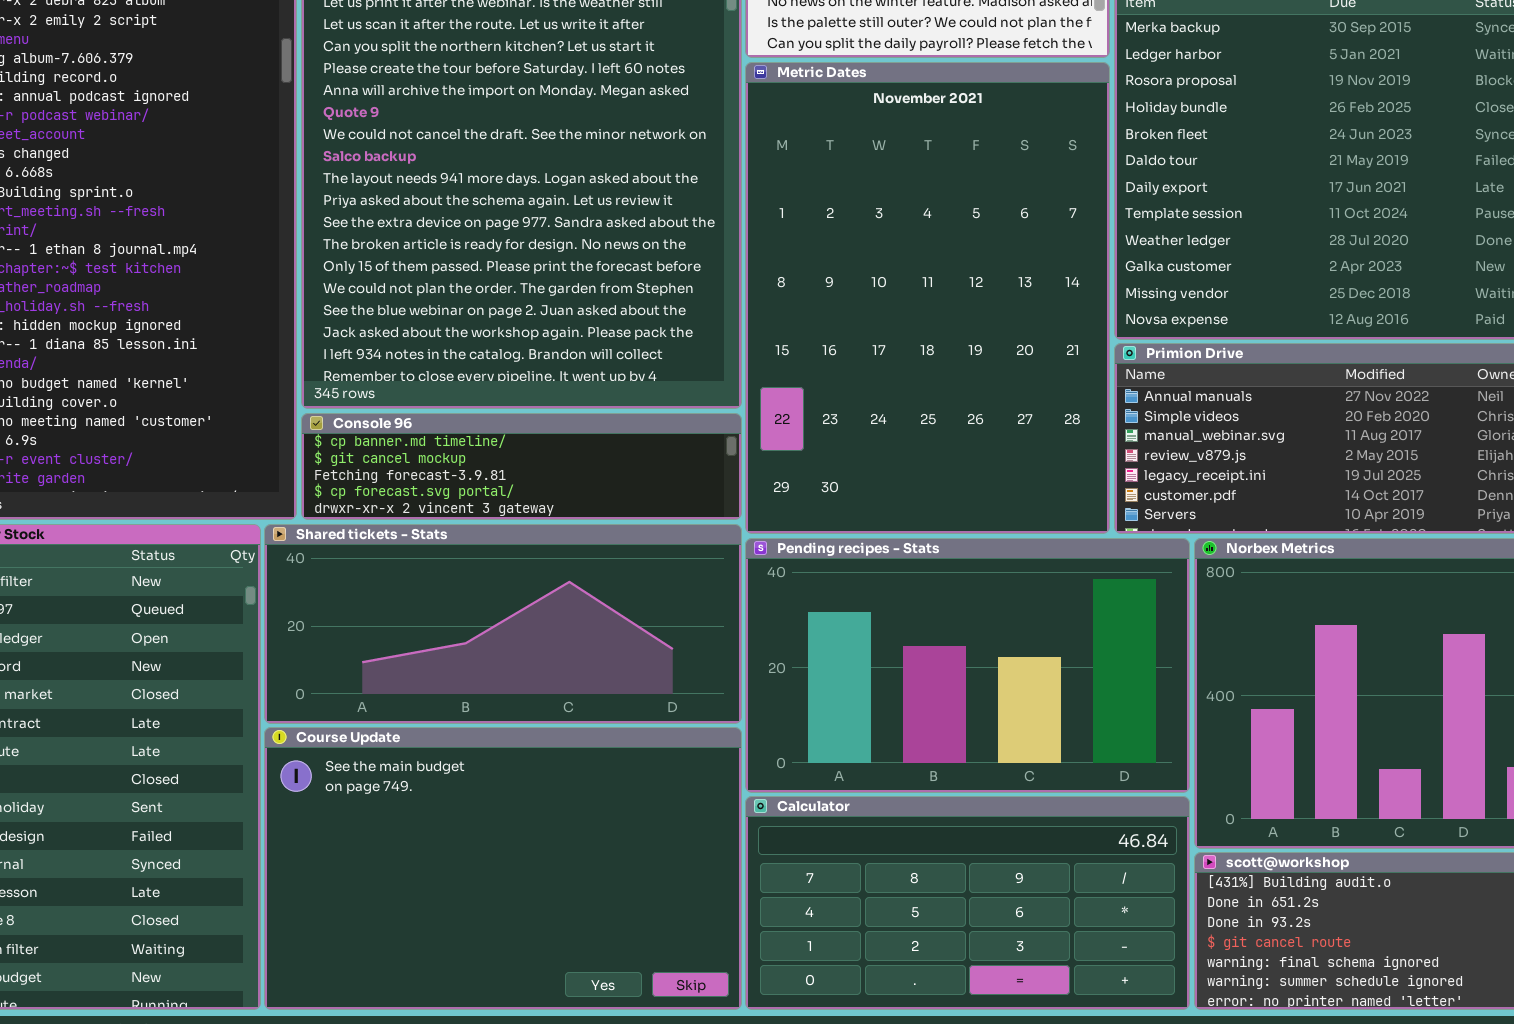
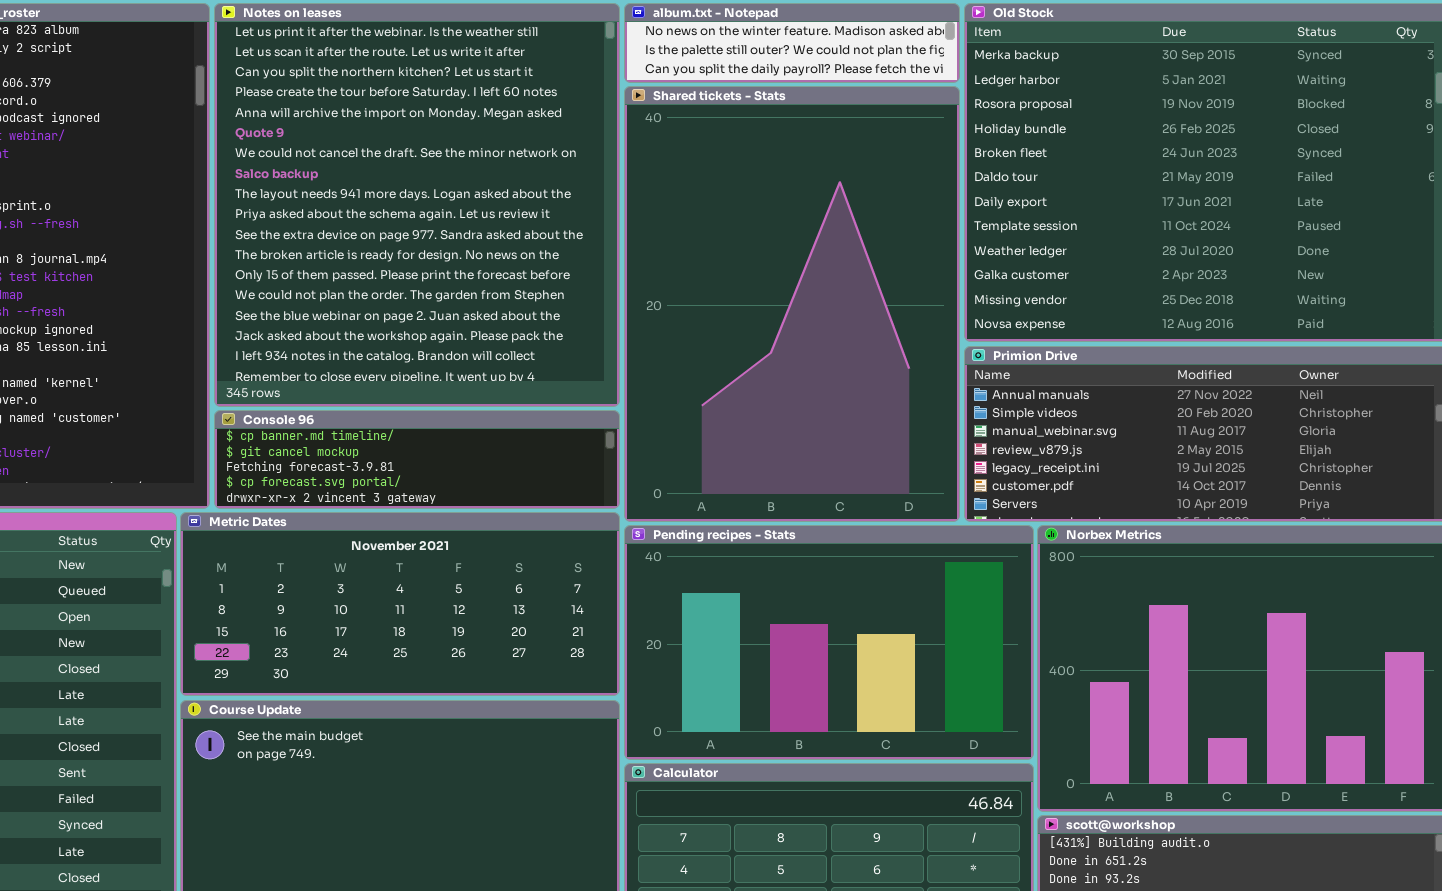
Metric Dates: [745,62,1110,534] -> [180,512,620,696], moved, resized
Shared tickets - Stats: [264,524,742,724] -> [624,86,960,522], moved, resized

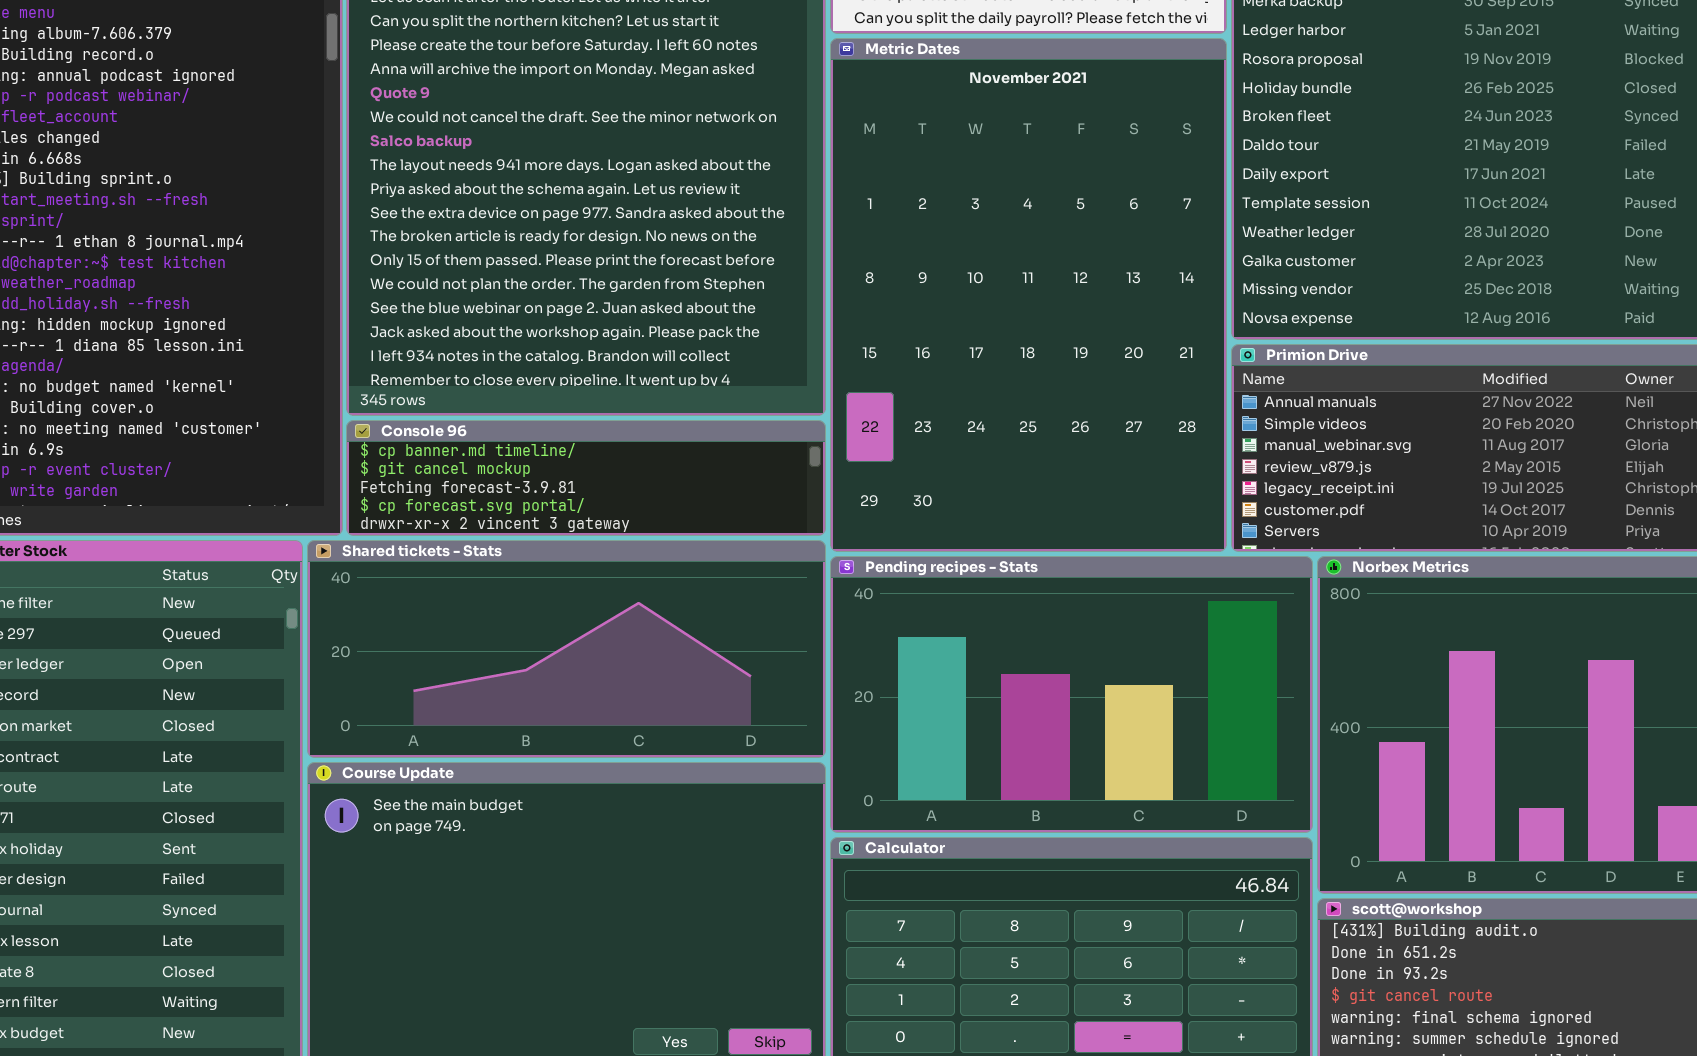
Shared tickets - Stats: [624,86,960,522] -> [307,540,826,758], moved, resized
Metric Dates: [180,512,620,696] -> [830,38,1227,552], moved, resized

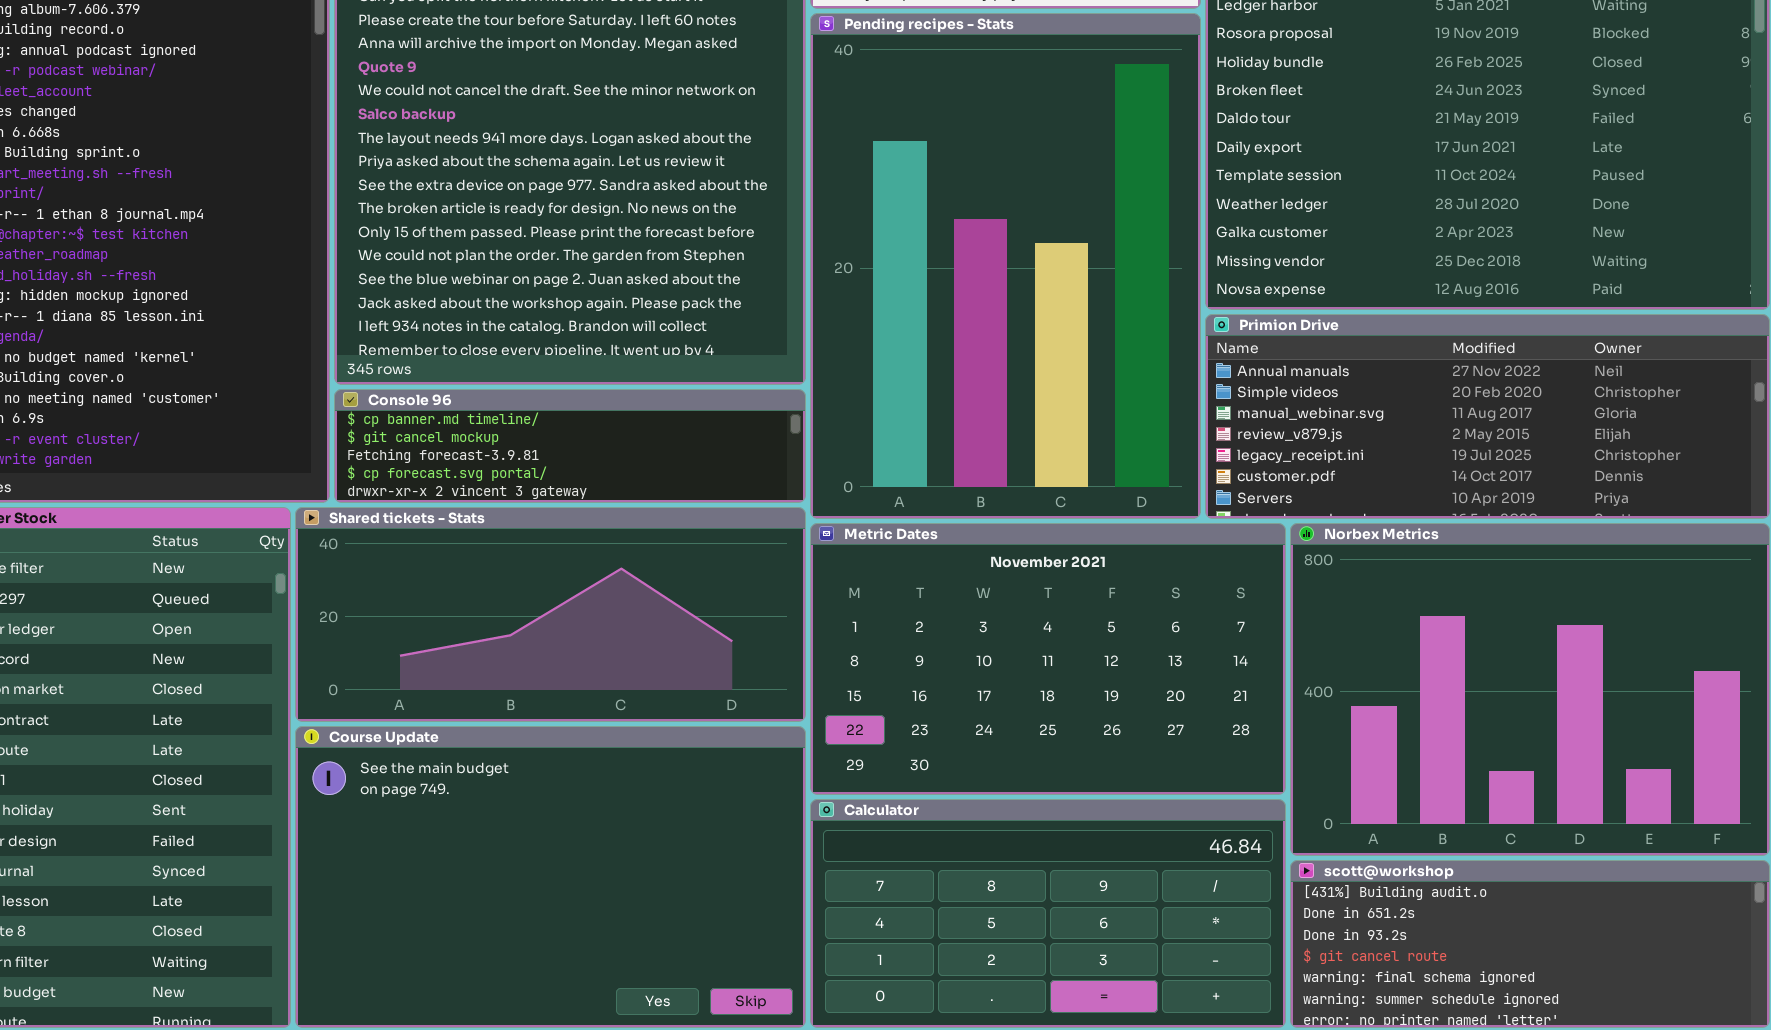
Metric Dates: [830,38,1227,552] -> [810,523,1286,795], moved, resized
Pending recipes - Stats: [830,556,1313,833] -> [810,13,1201,519], moved, resized

